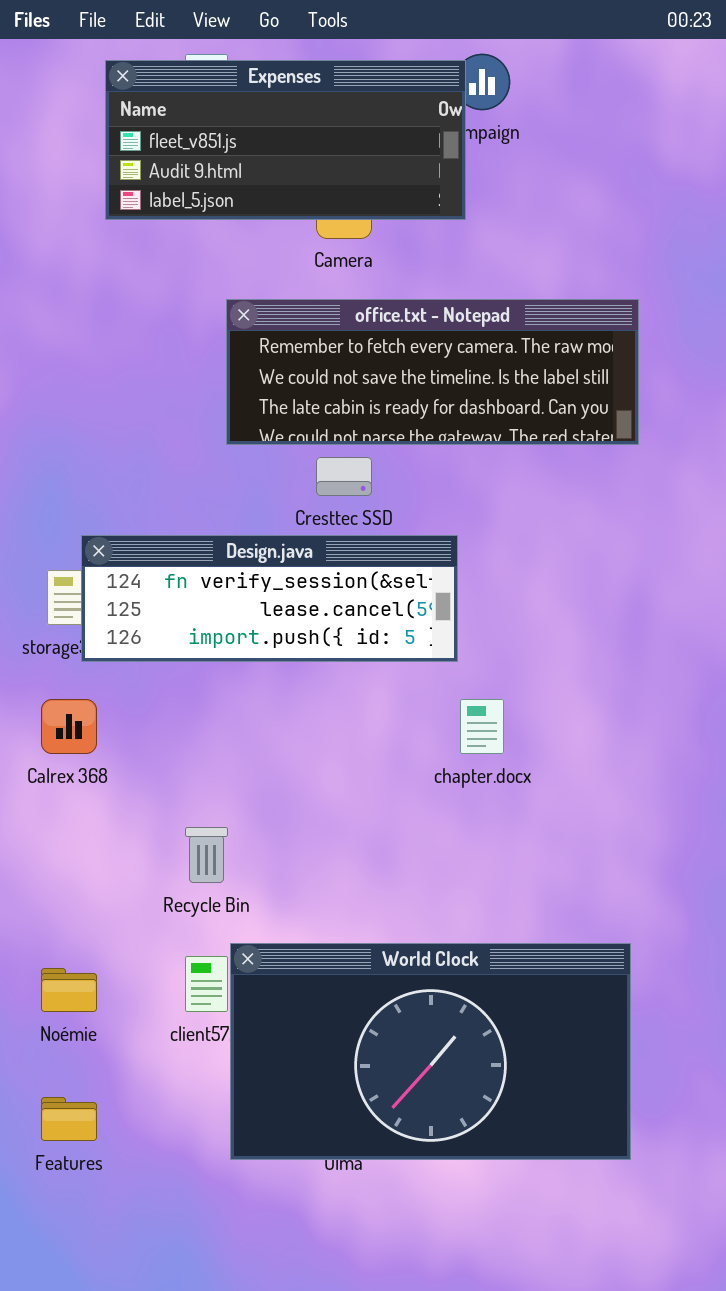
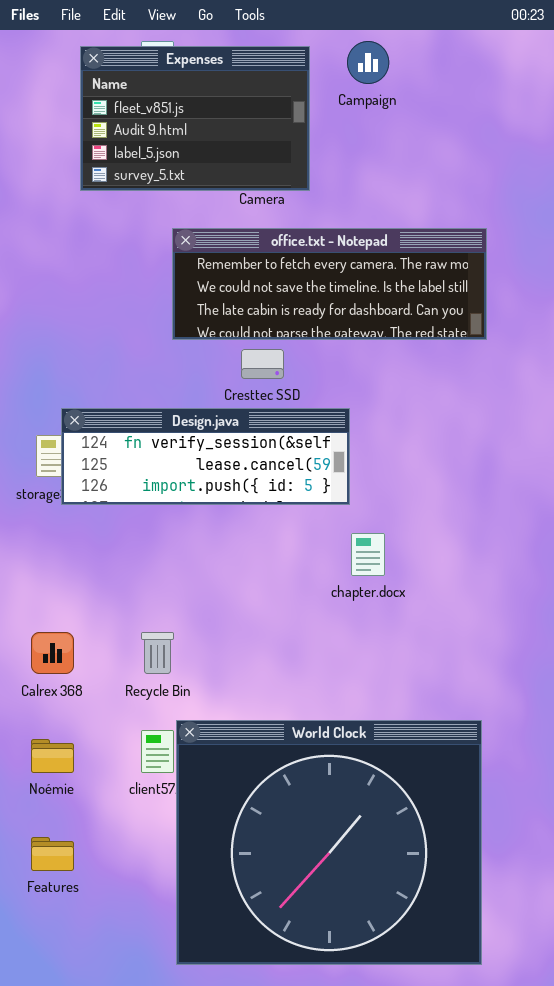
Expenses: [105,60,466,220] -> [80,46,310,191], resized
Calrex 368: [41,699,97,754] -> [31,632,74,674], moved
World Clock: [230,943,631,1160] -> [176,720,482,965], resized

